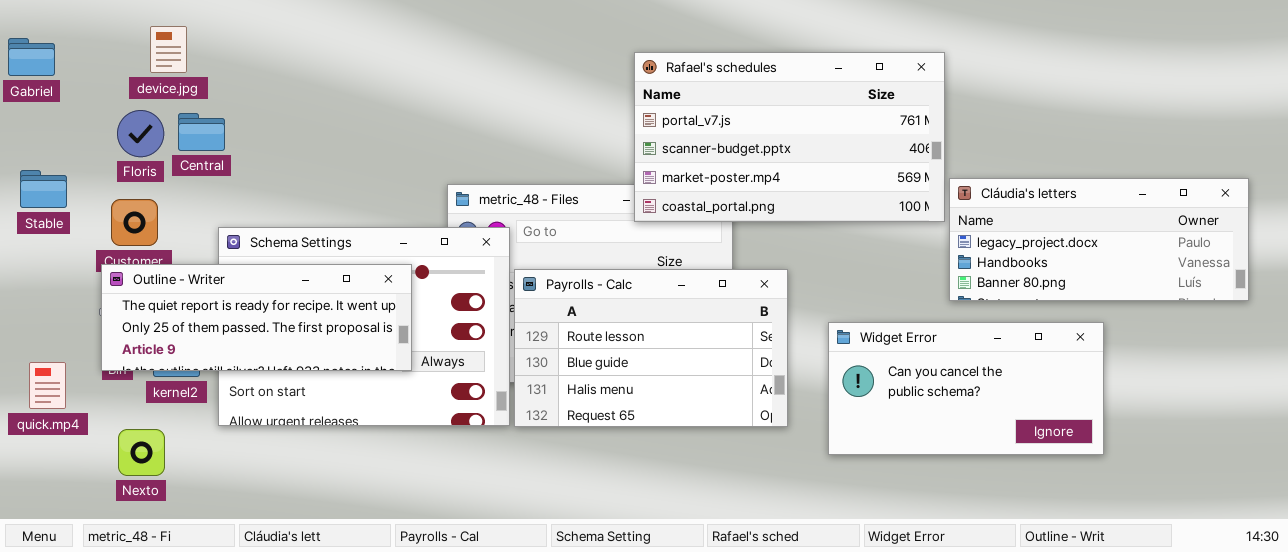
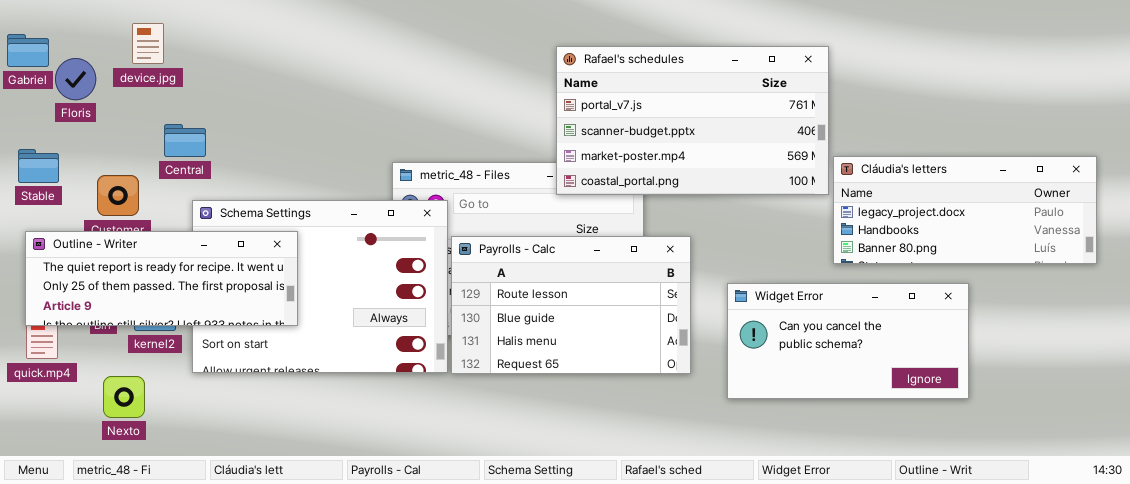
Floris: [117,110,164,157] -> [55,58,96,100], moved
Central: [178,113,225,151] -> [164,124,206,157], moved
Outline - Writer: [101,264,412,371] -> [25,231,298,326], moved

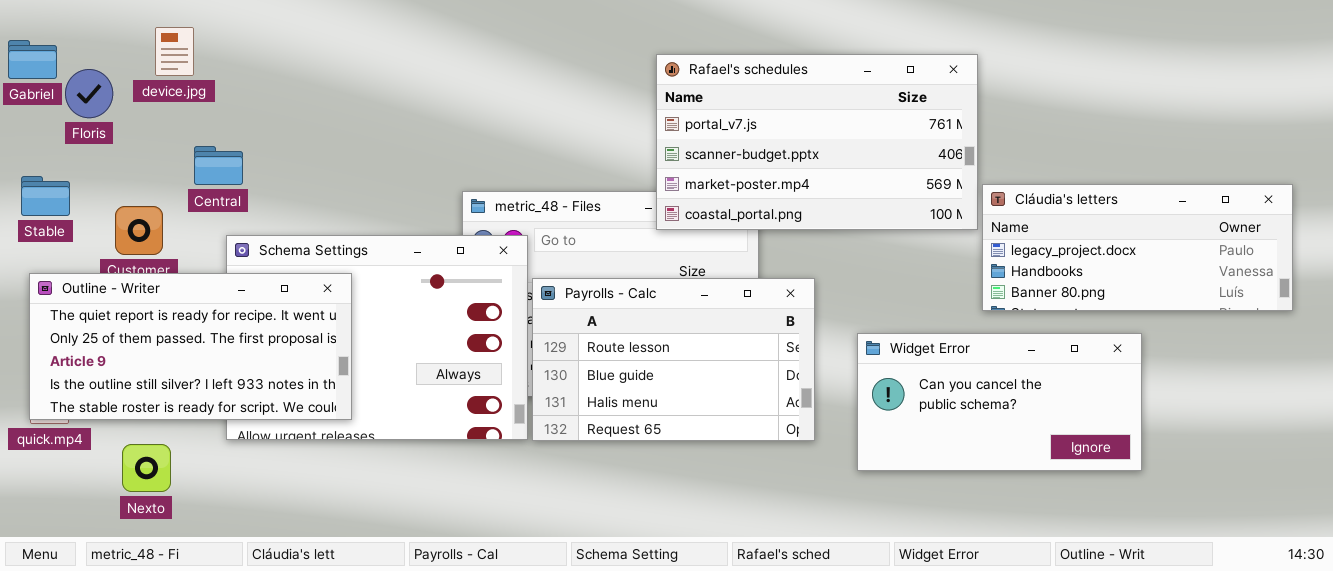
Outline - Writer: [25,231,298,326] -> [29,273,352,420], resized

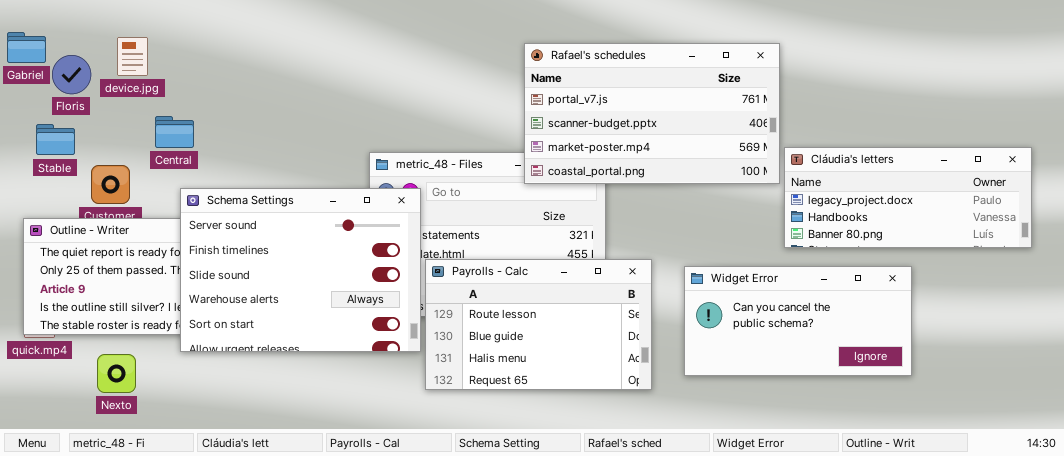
device.jpg: [155,27,194,76] -> [117,37,148,76], moved
Stable: [21,176,70,216] -> [36,124,75,155], moved
Schema Settings: [226,235,528,440] -> [180,188,421,352], raised
Payrolls - Calc: [532,278,815,441] -> [425,259,652,390], moved

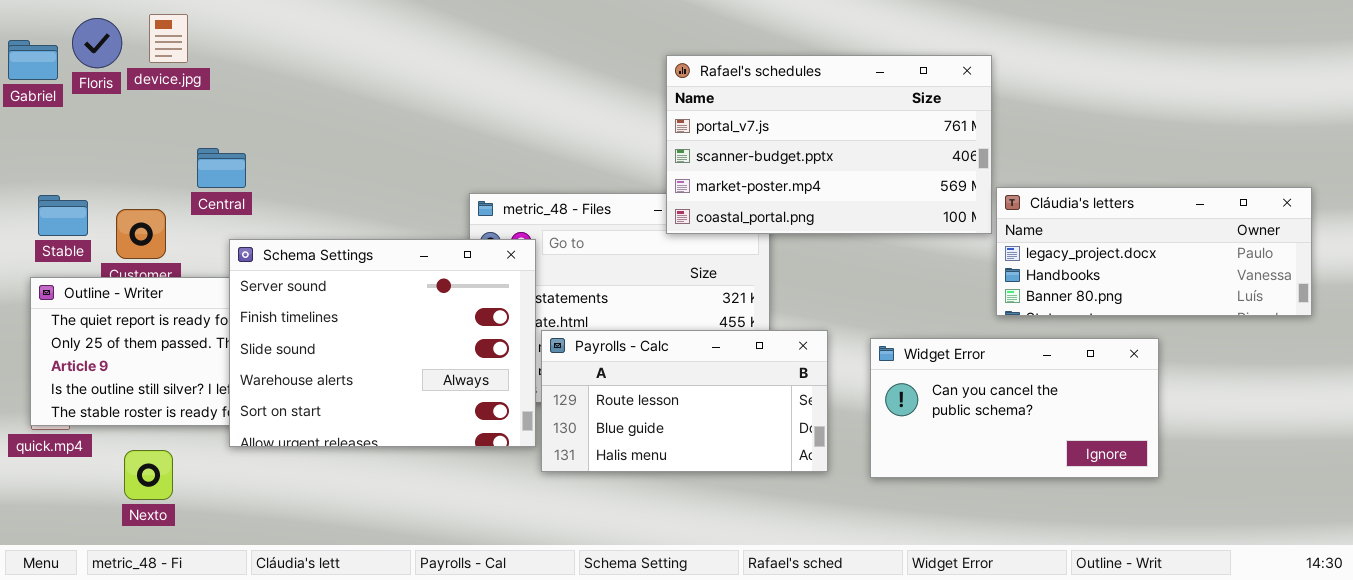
device.jpg: [117,37,148,76] -> [149,14,188,63], moved
Floris: [52,55,91,94] -> [72,18,122,68], moved
Stable: [36,124,75,155] -> [38,195,88,236], moved
Payrolls - Calc: [425,259,652,390] -> [541,330,828,472], resized

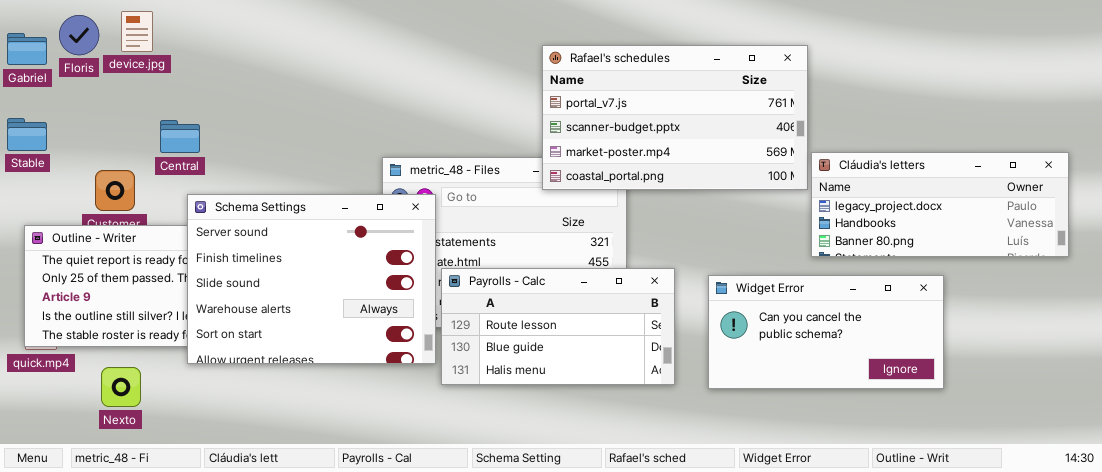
Stable: [38,195,88,236] -> [7,118,47,151], moved

